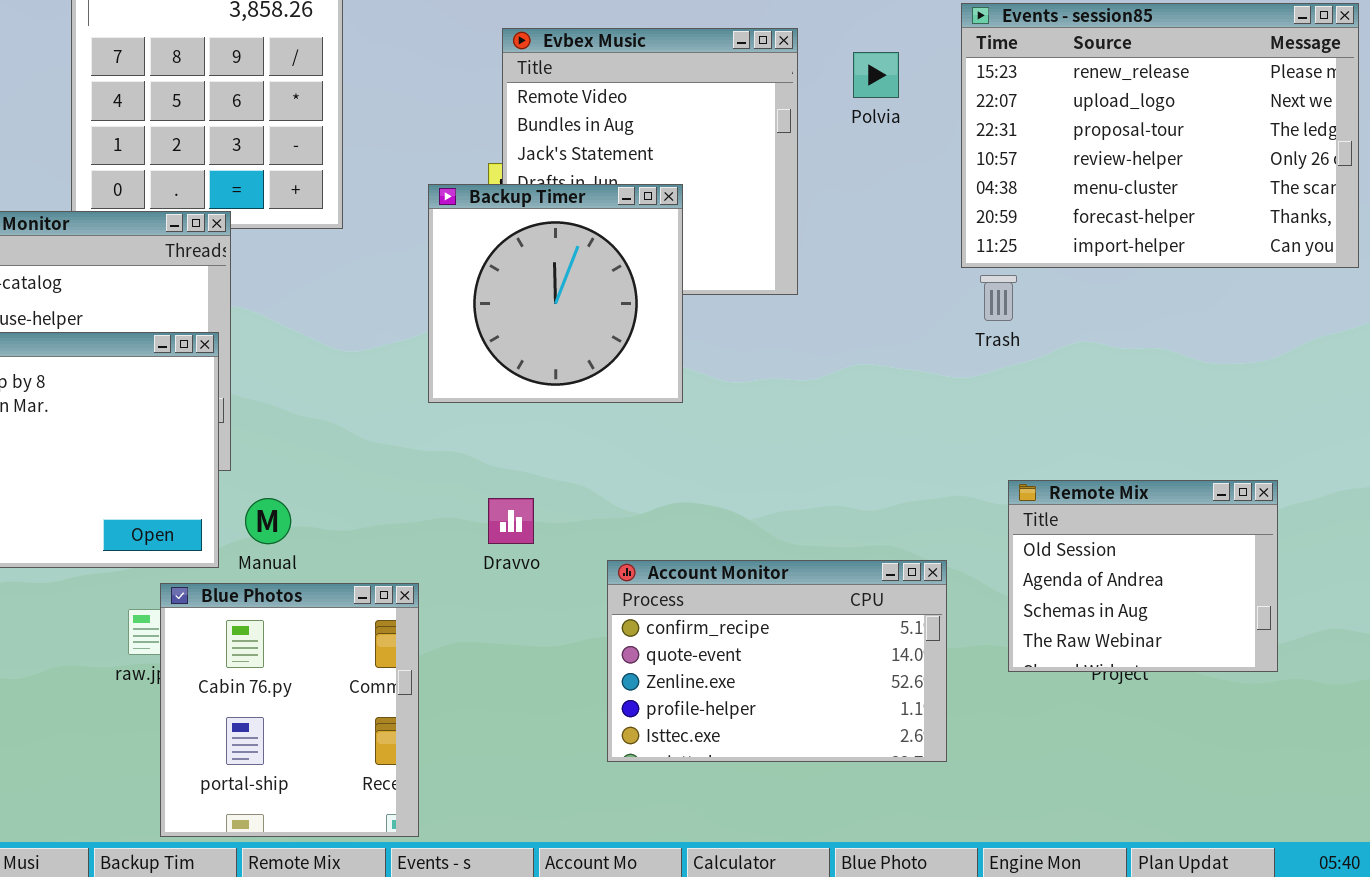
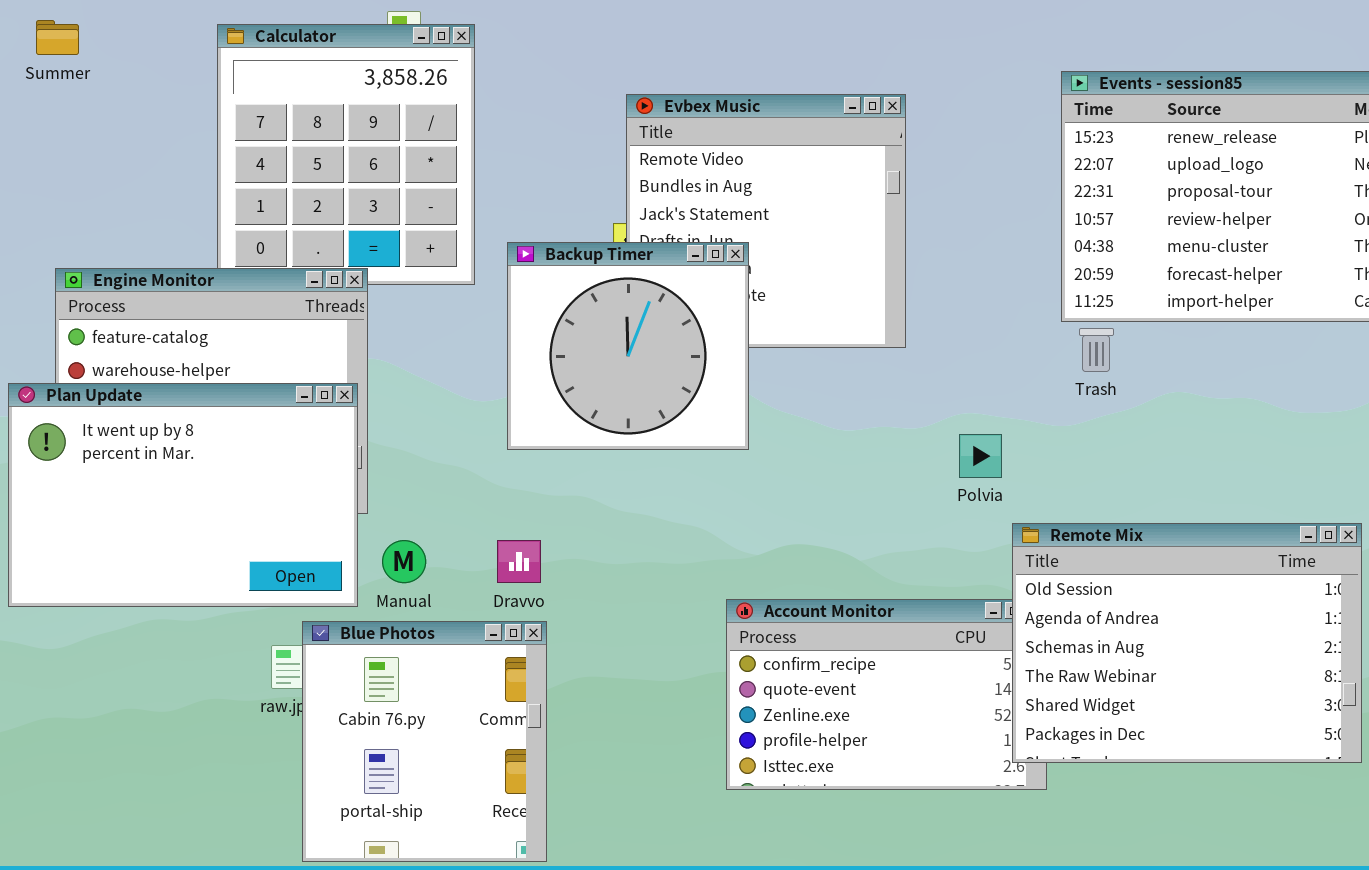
Polvia: [853,52,899,98] -> [959,434,1002,478], moved
Backup Timer: [428,184,683,403] -> [507,242,749,450], moved
Remote Mix: [1008,480,1278,672] -> [1012,523,1362,763], resized
Dravvo: [488,498,534,544] -> [497,540,541,583], moved

